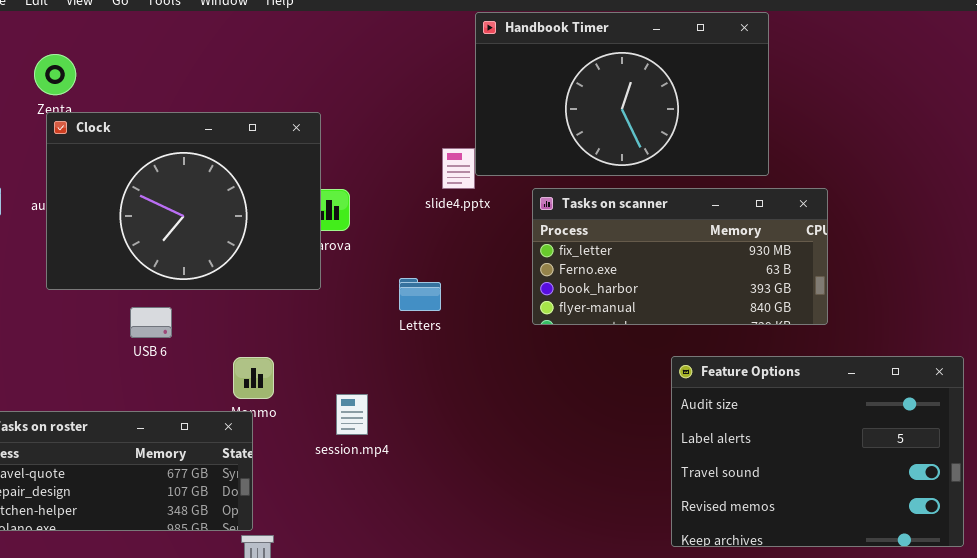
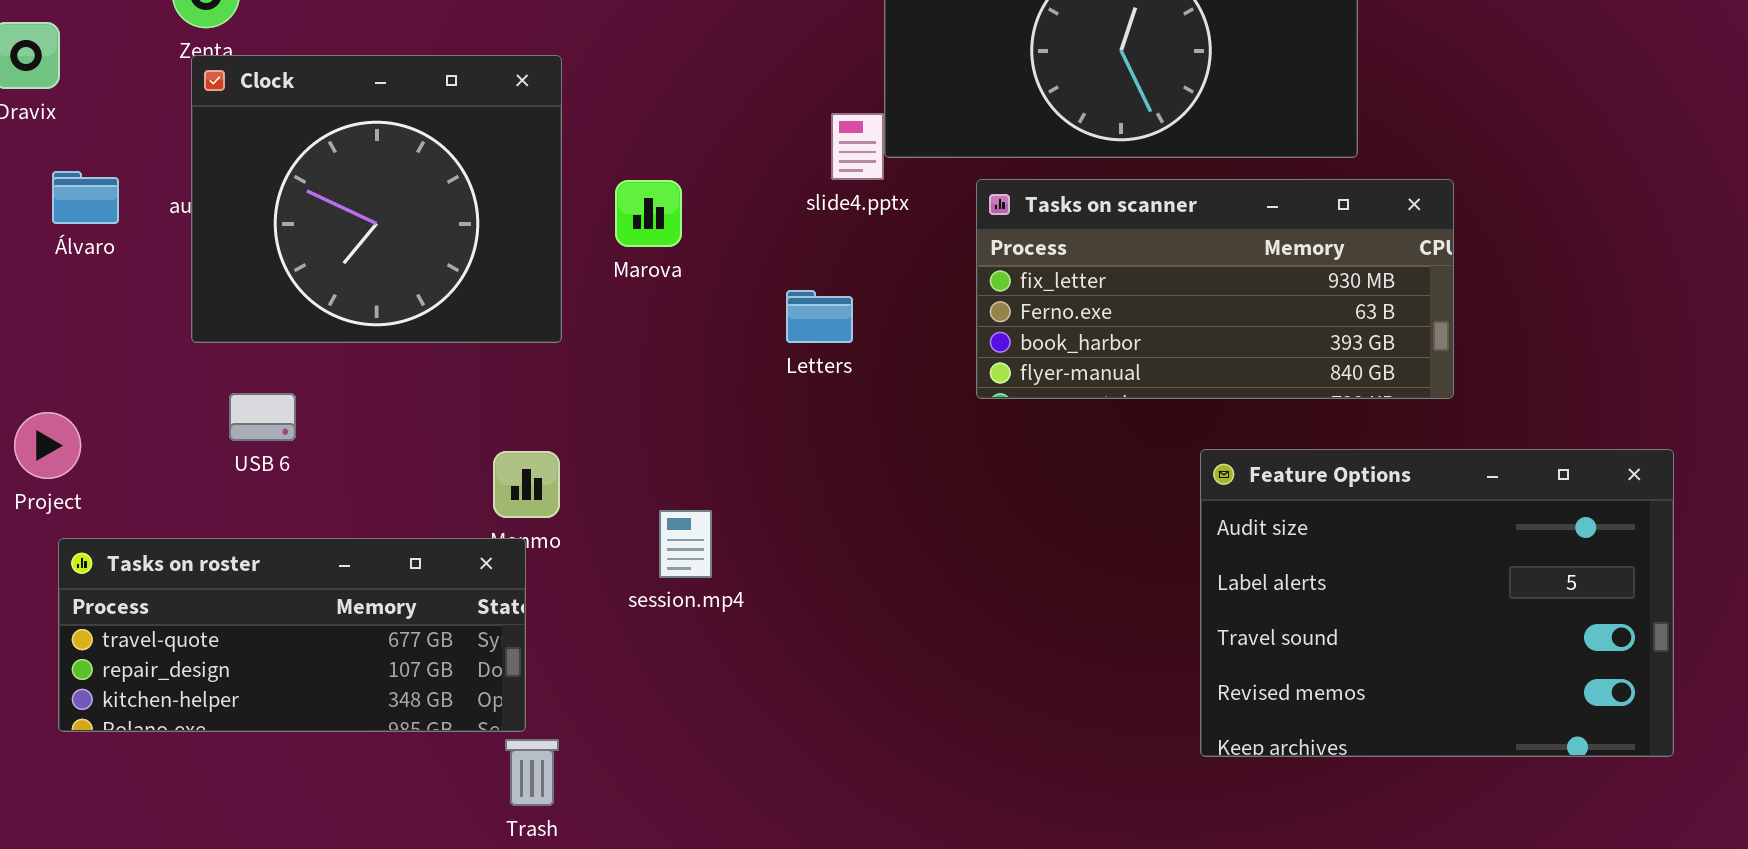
Clock: [46,112,321,290] -> [191,55,562,343], resized
Letters: [399,278,441,311] -> [786,290,853,343], moved
USB 6: [130,307,172,338] -> [229,393,296,441], moved

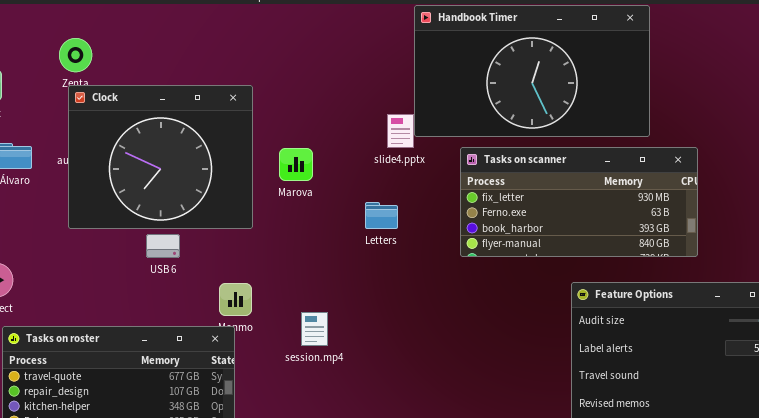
USB 6: [229,393,296,441] -> [146,234,180,258], moved

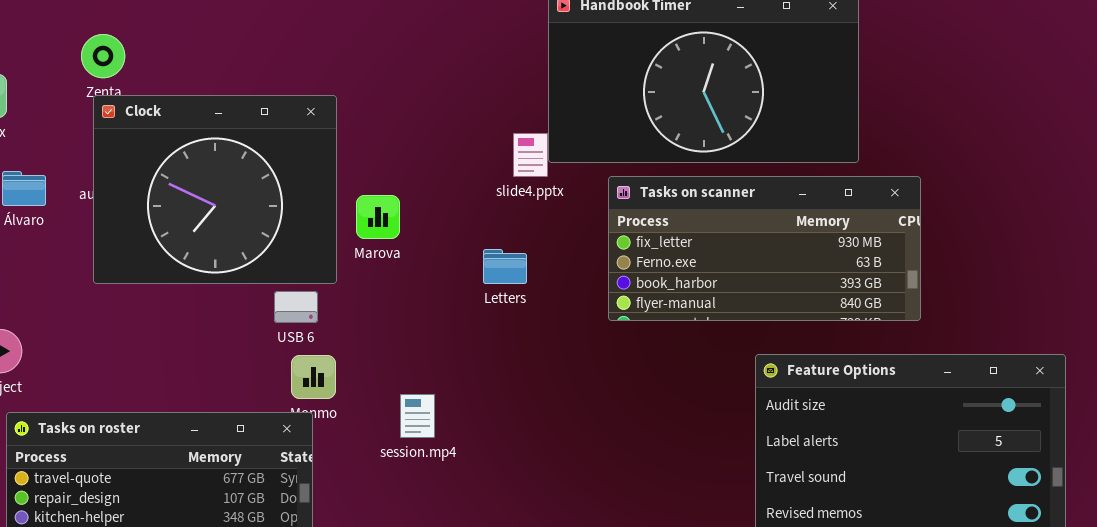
Marova: [279,148,313,181] -> [356,195,400,239], moved
USB 6: [146,234,180,258] -> [274,291,318,323], moved

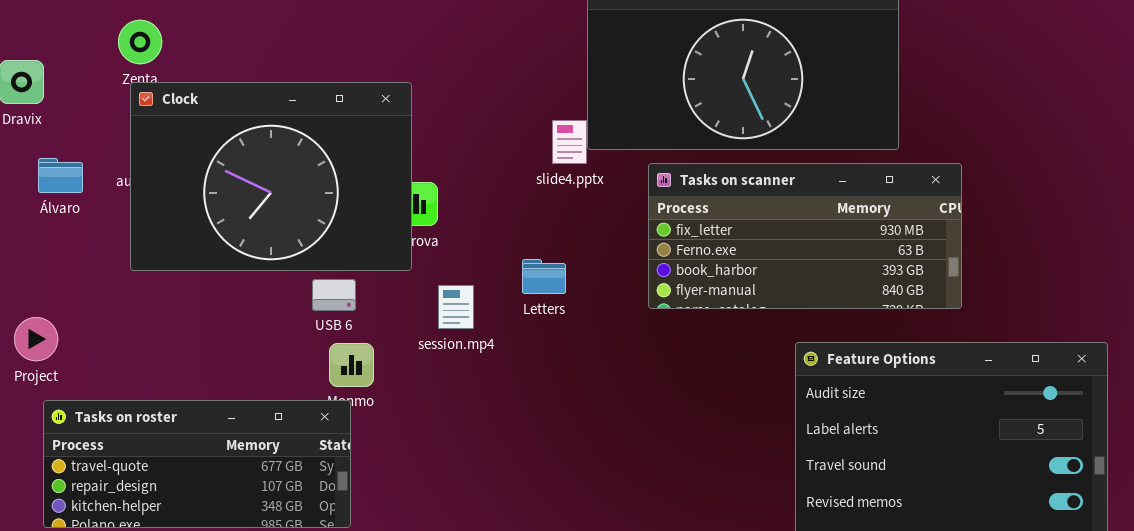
Clock: [93,95,337,284] -> [130,82,412,271], resized
Letters: [483,249,527,284] -> [522,259,566,294], moved
session.mp4: [400,394,435,438] -> [438,285,474,329], moved

